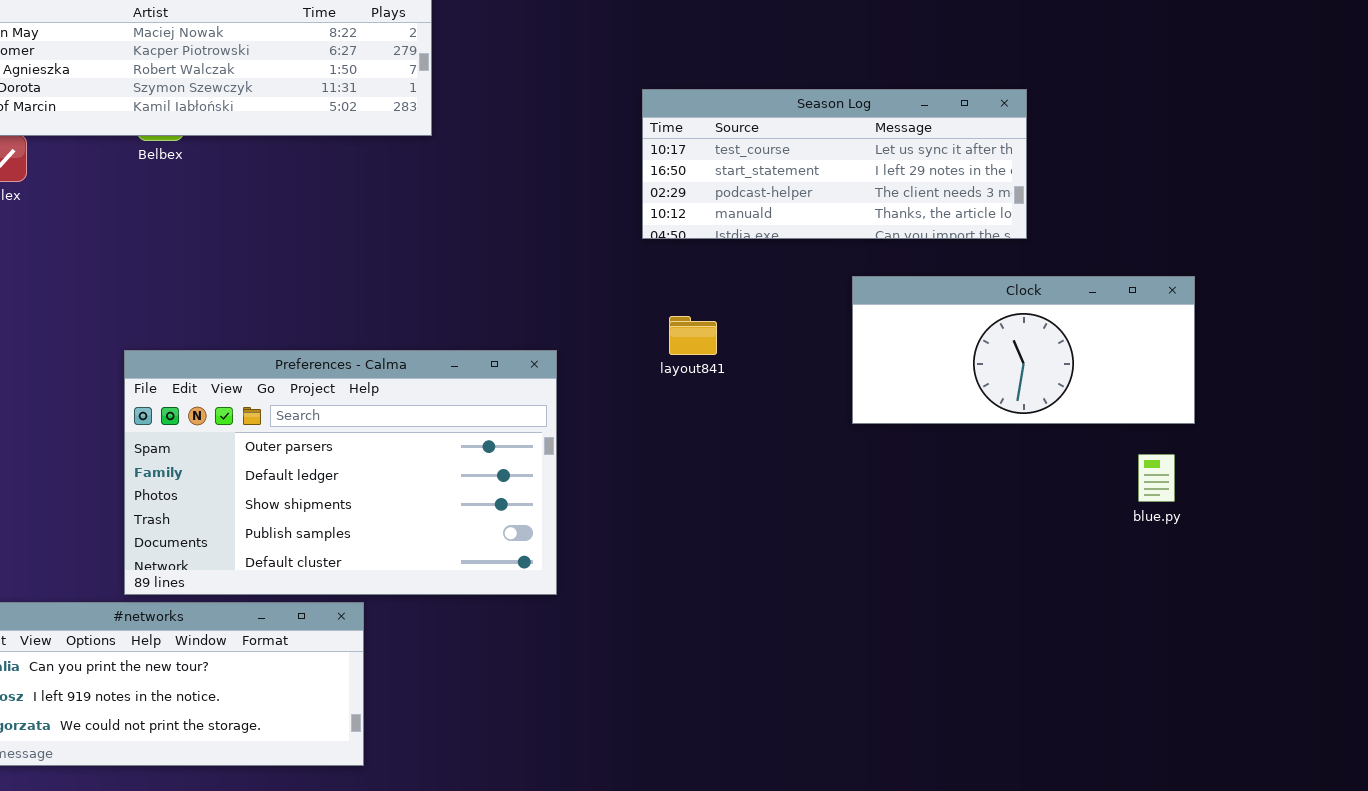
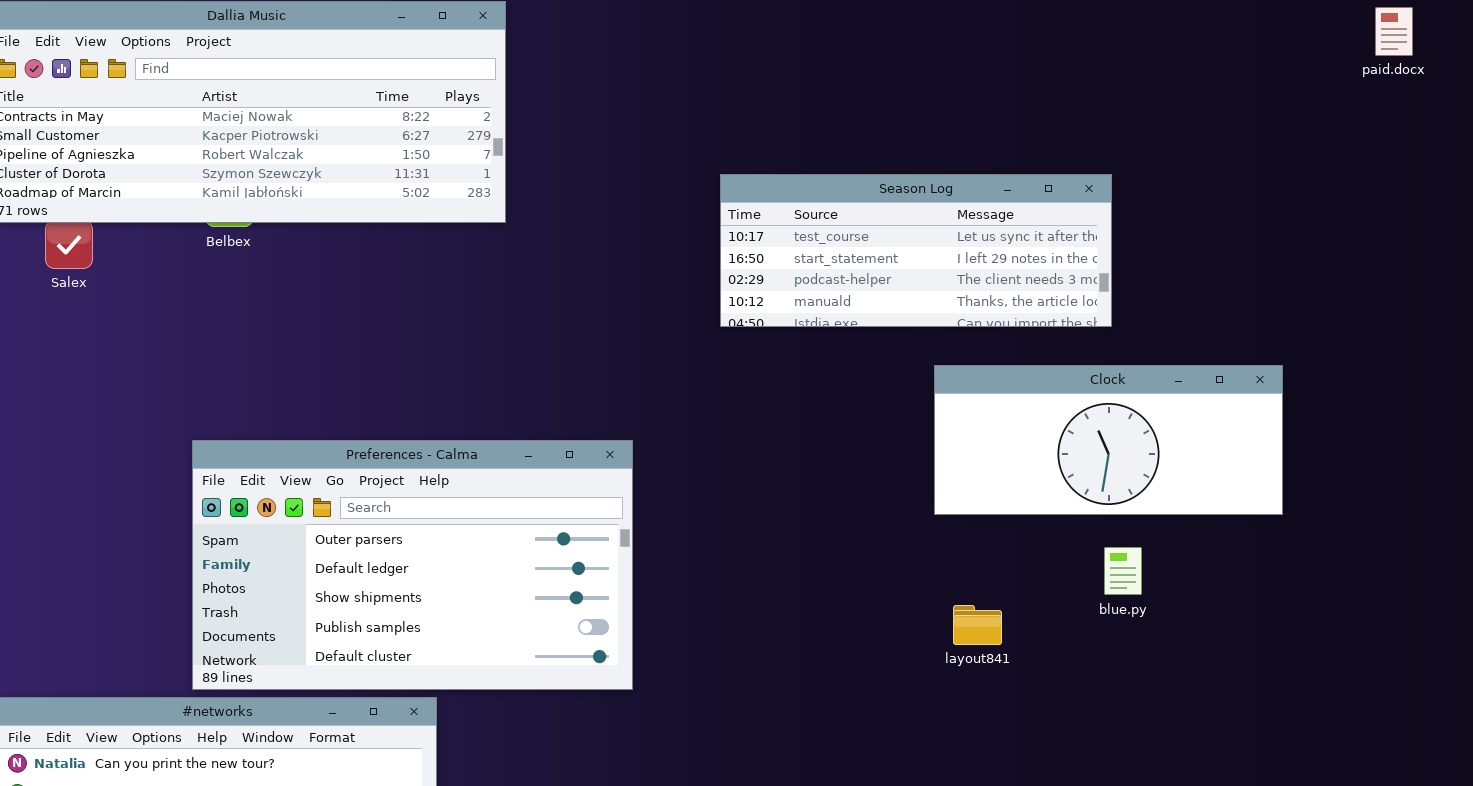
layout841: [669,316,717,355] -> [953,605,1002,645], moved
blue.py: [1138,454,1175,502] -> [1104,547,1142,595], moved

